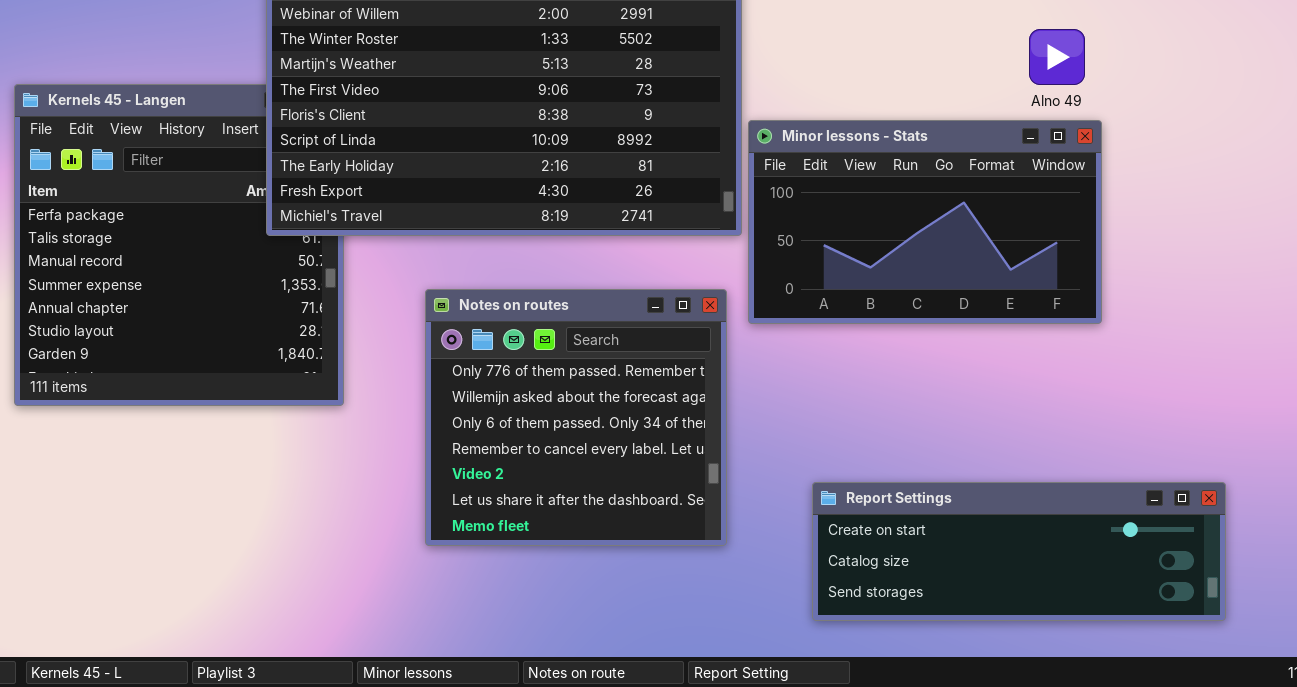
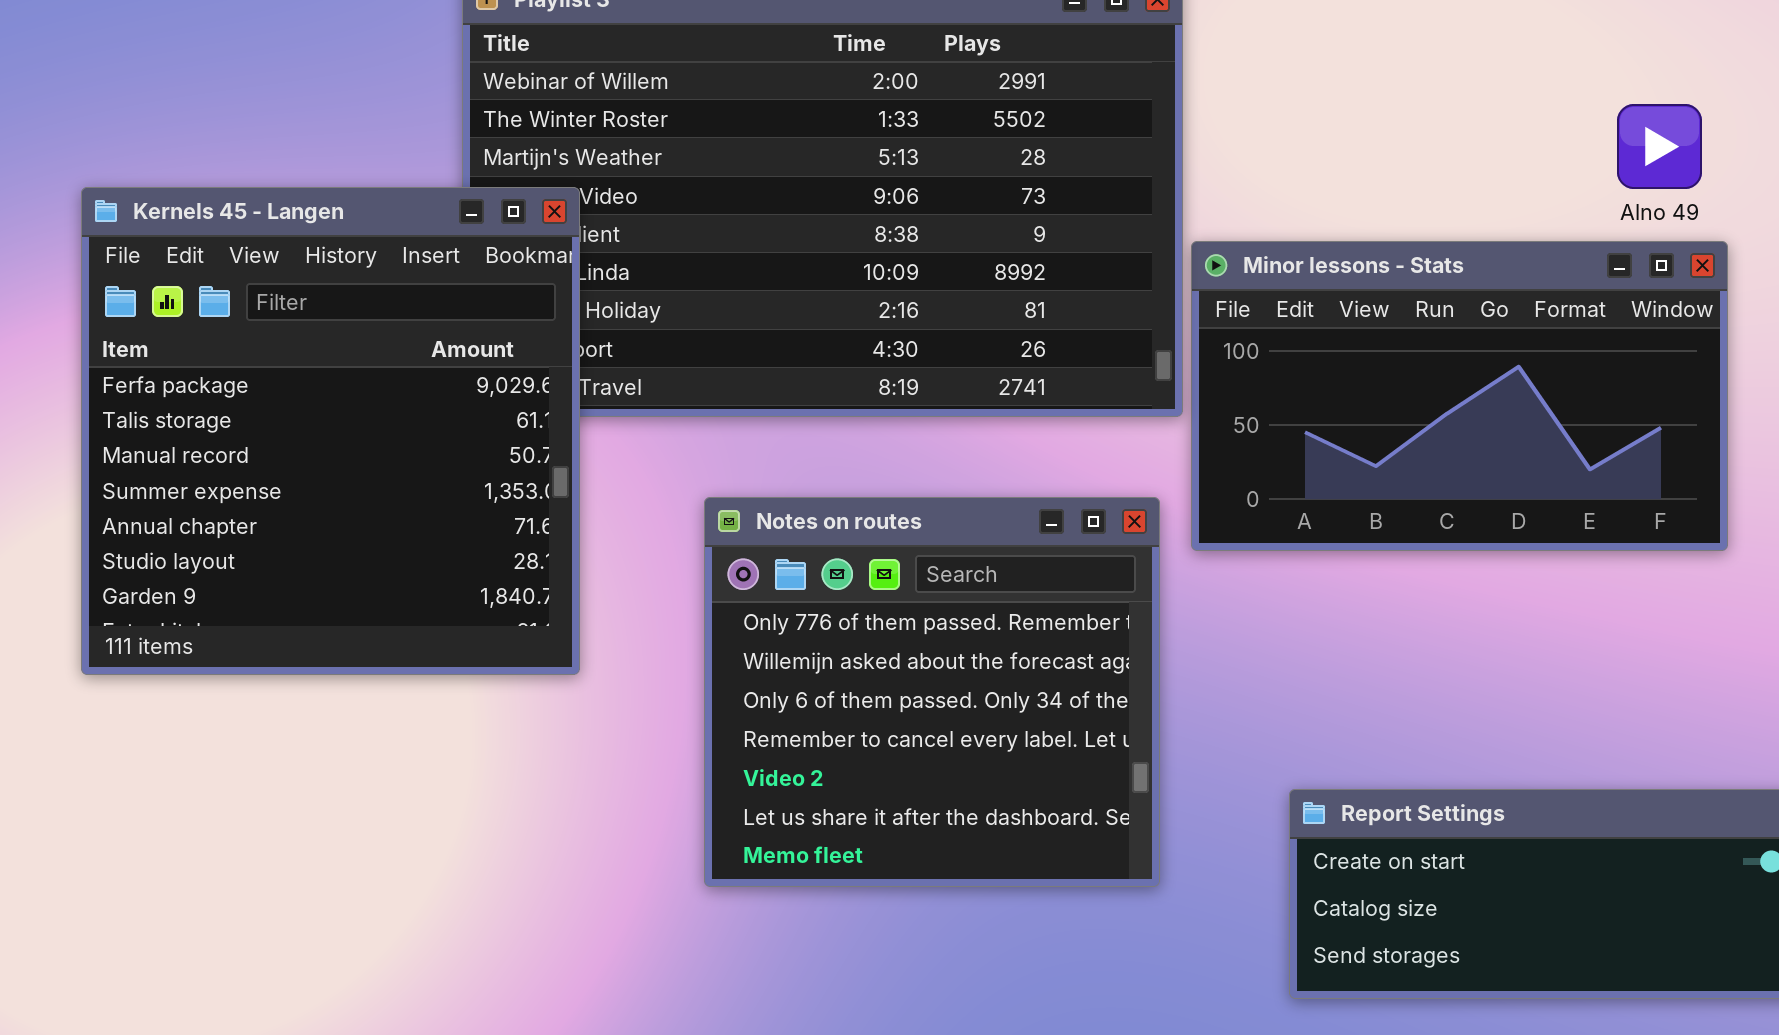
Kernels 45 - Langen: [14,84,344,406] -> [81,187,580,675], raised

